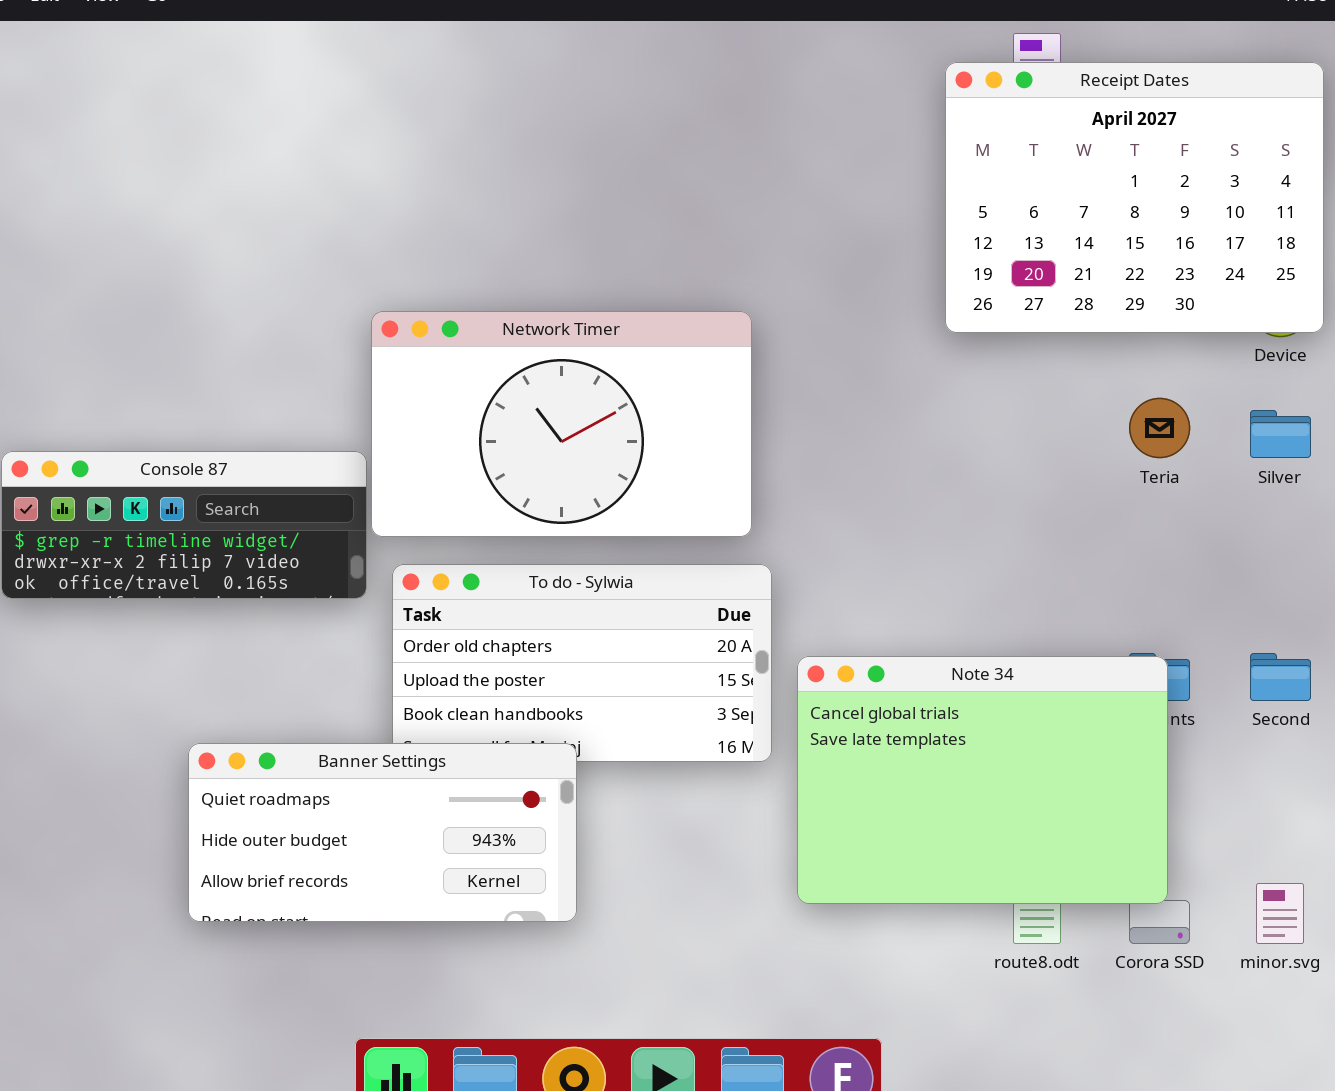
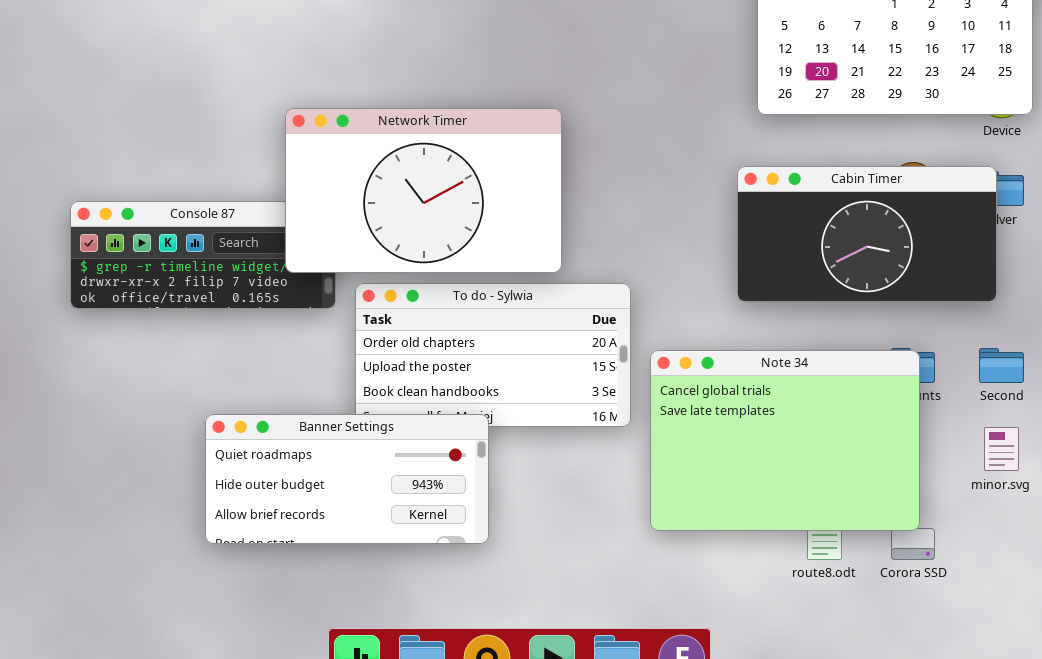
Network Timer: [371,311,752,537] -> [285,108,562,273], moved
Cabin Timer: none -> [737,166,997,302], opened
minor.svg: [1256,883,1304,944] -> [984,427,1019,471], moved

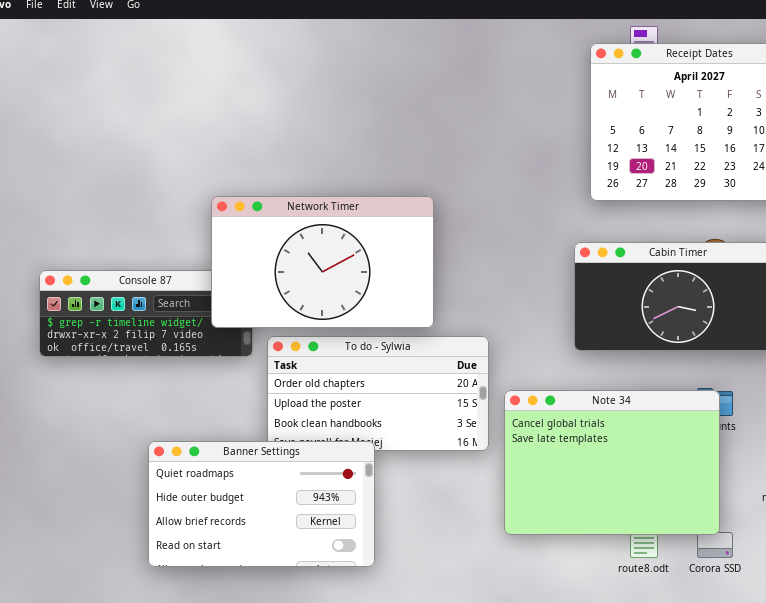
Banner Settings: [205,414,489,544] -> [148,441,375,567], resized

